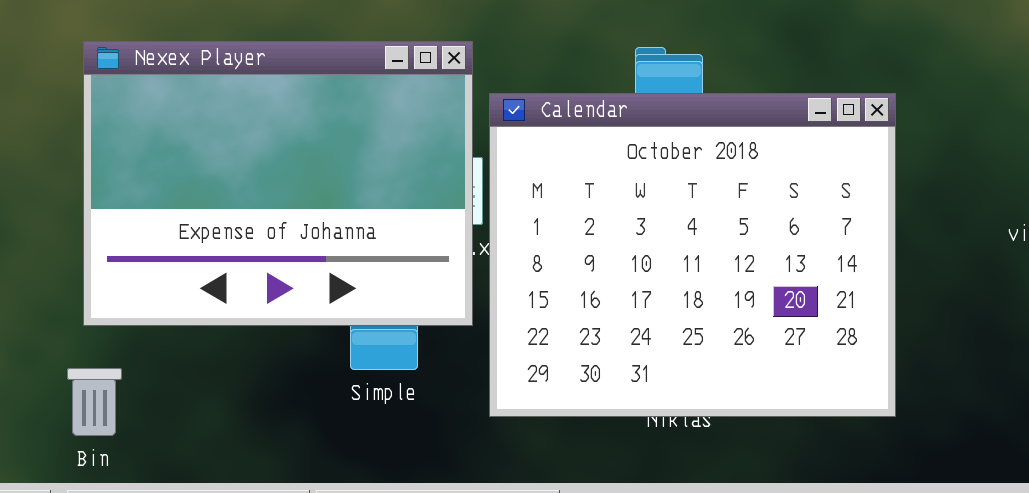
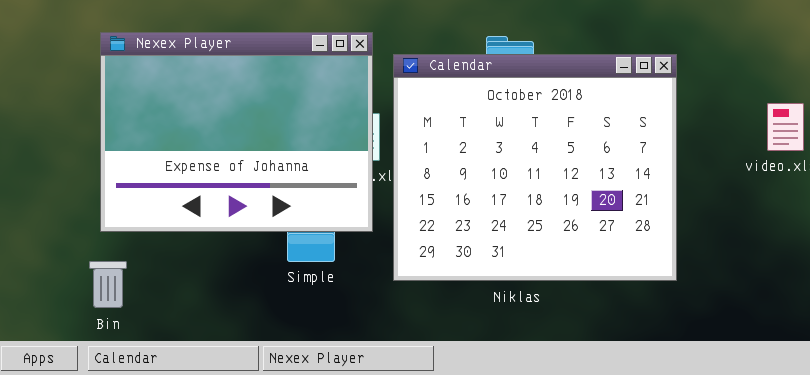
Calendar: [489,93,896,417] -> [393,54,677,281], moved

